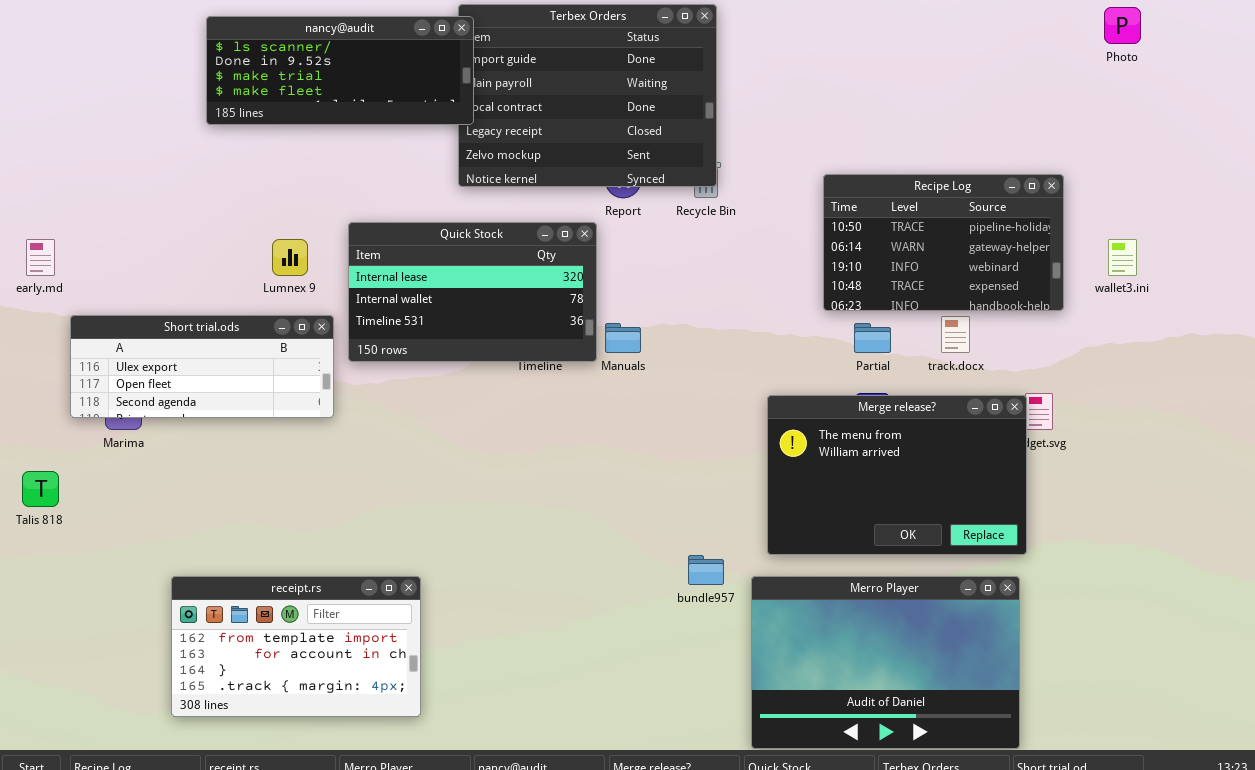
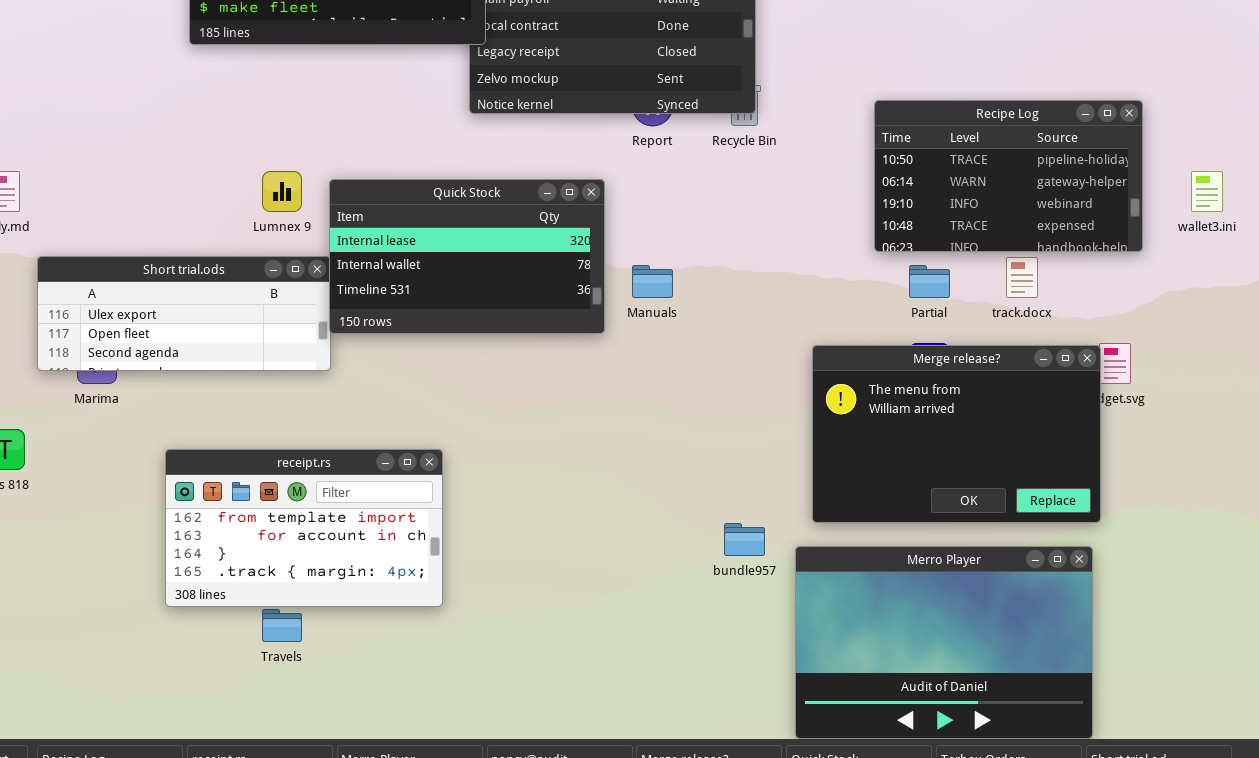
Quick Stock: [348,222,597,362] -> [329,179,605,334], moved
receipt.rs: [171,576,421,717] -> [165,449,443,607], moved

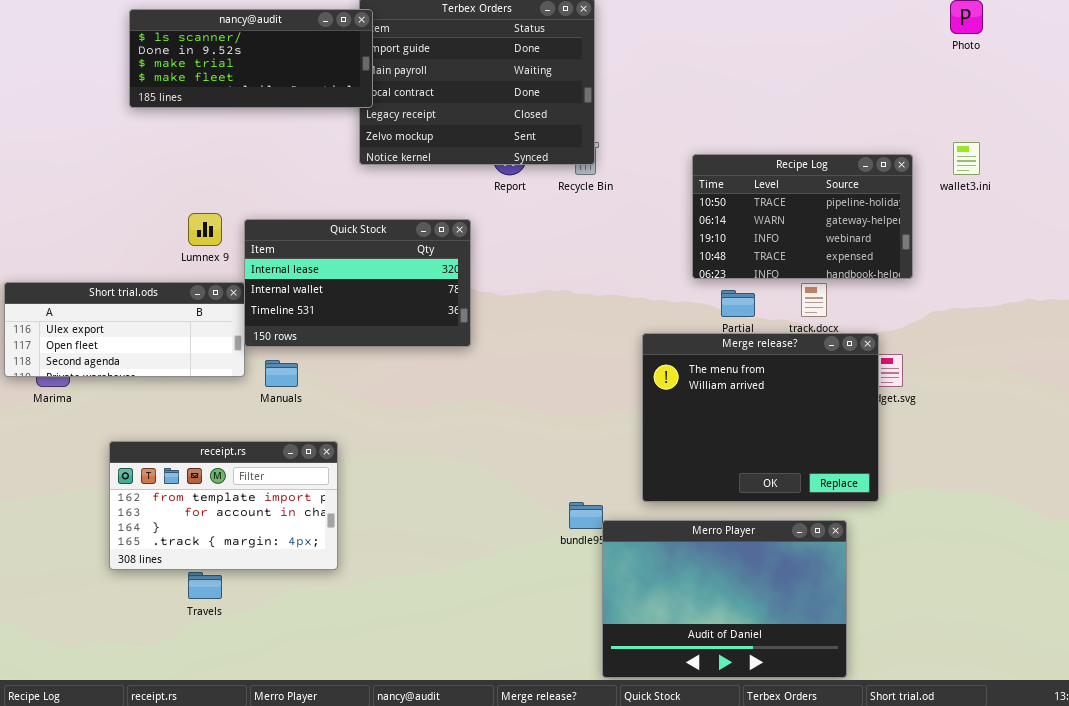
wallet3.ini: [1191,171,1223,212] -> [953,142,980,175], moved
Manuals: [632,265,673,298] -> [265,360,298,387], moved
Merge release?: [812,345,1101,523] -> [642,333,879,502], resized
Merro Player: [795,546,1093,739] -> [602,520,847,678], moved

